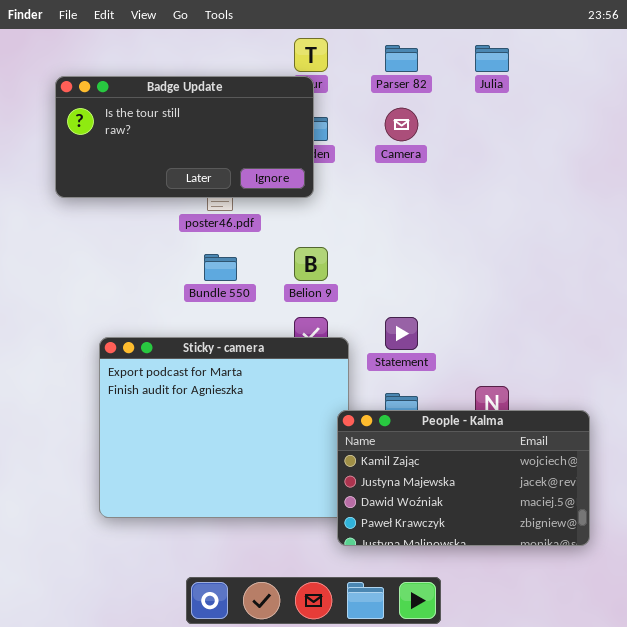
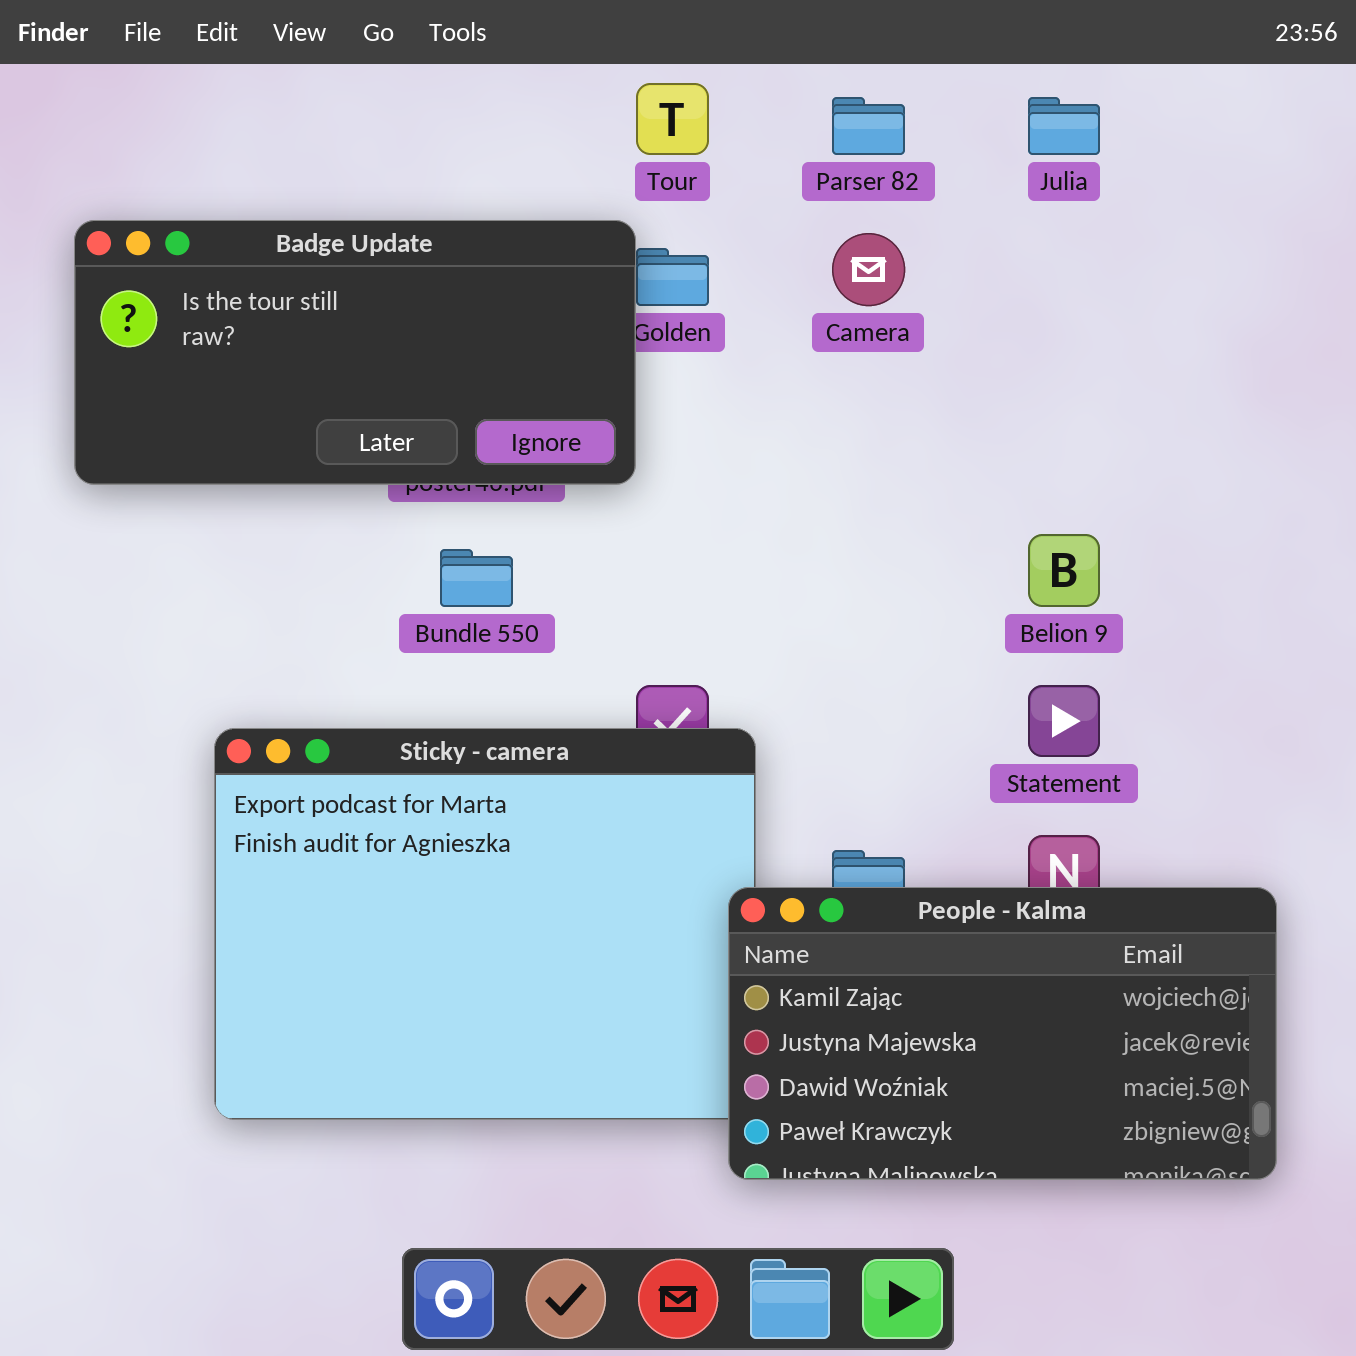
Badge Update: [55,76,314,198] -> [74,220,636,485], moved
Belion 9: [294,247,328,281] -> [1028,534,1100,607], moved
Statement: [385,317,418,350] -> [1028,685,1100,757], moved

